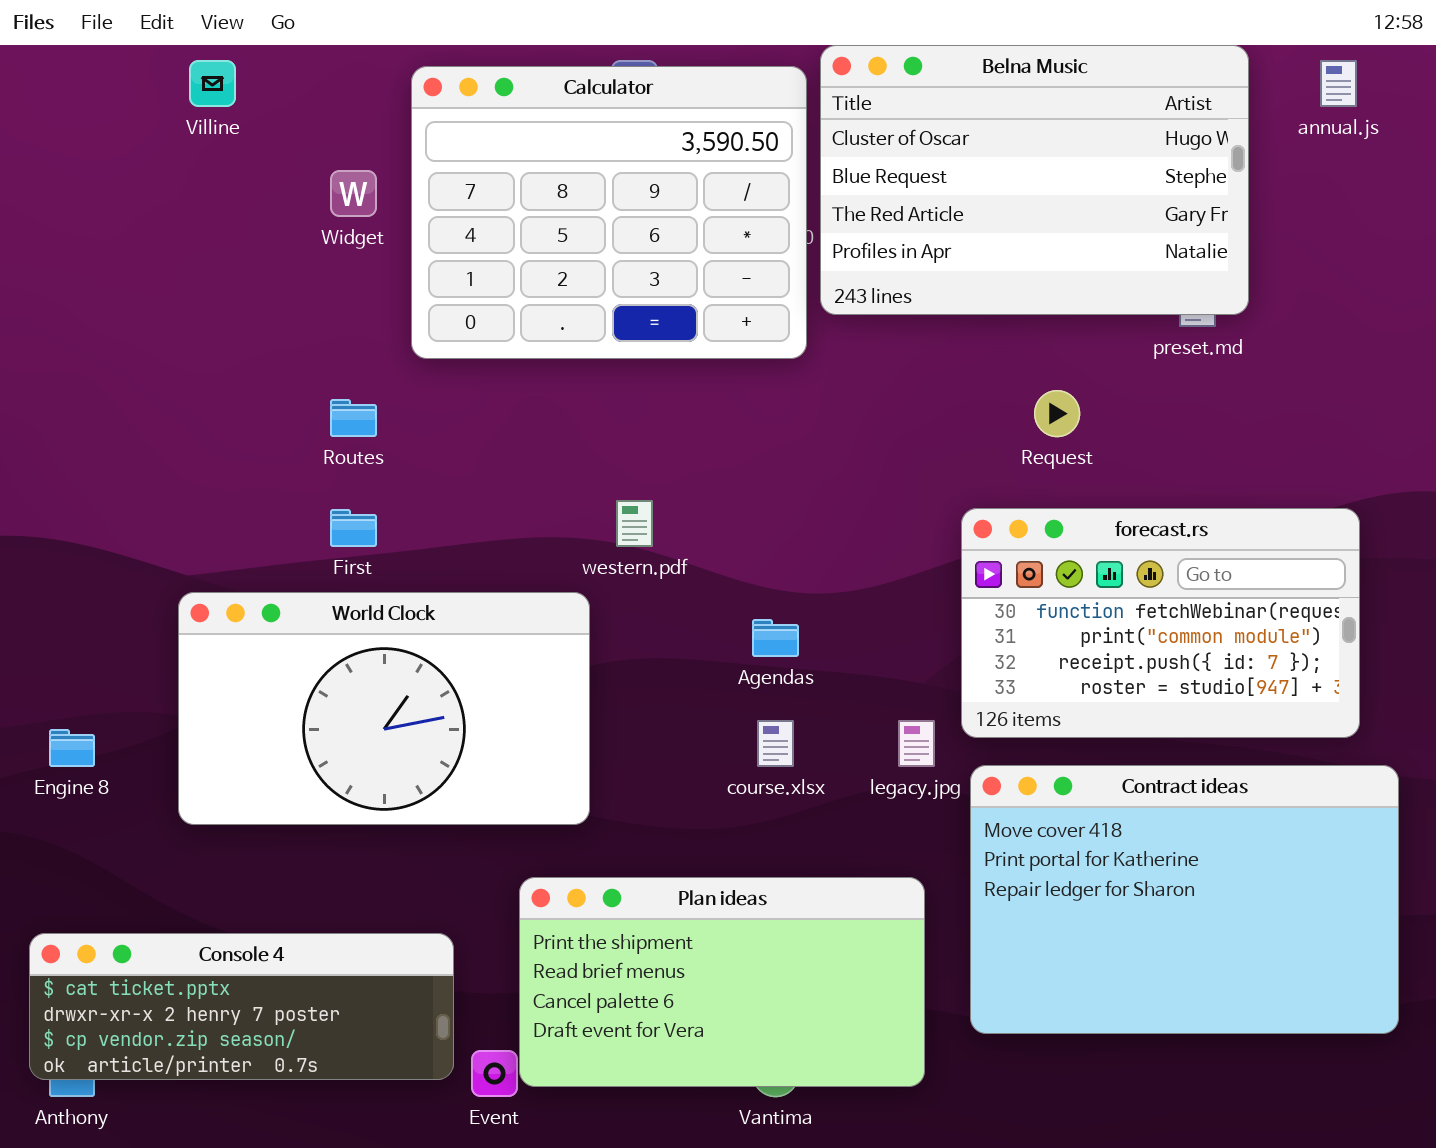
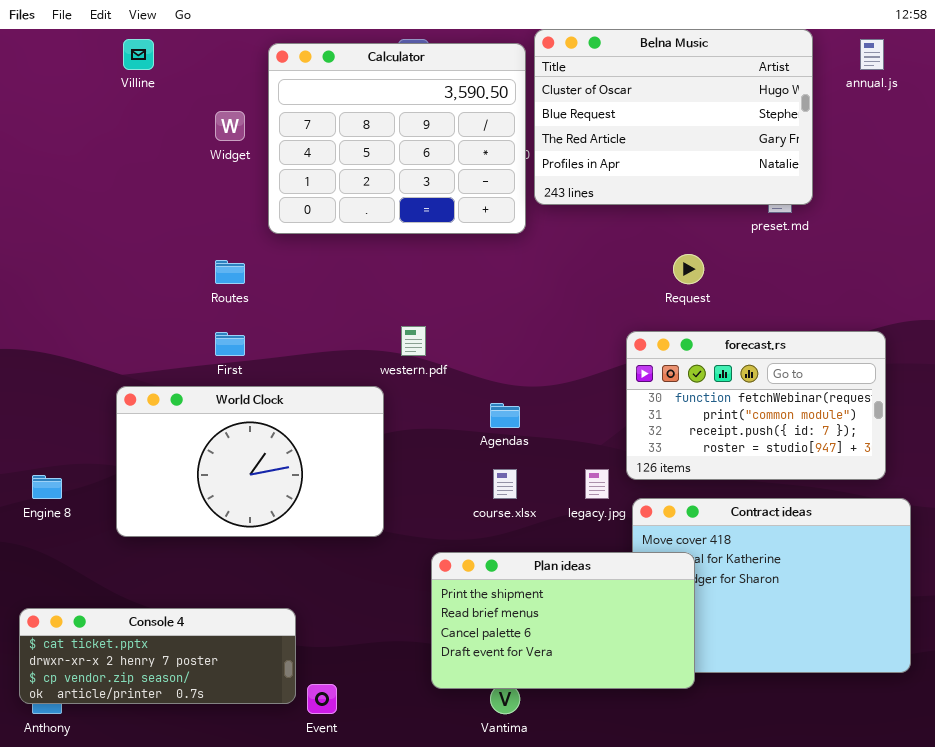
Plan ideas: [519,877,925,1087] -> [431,552,695,689], moved

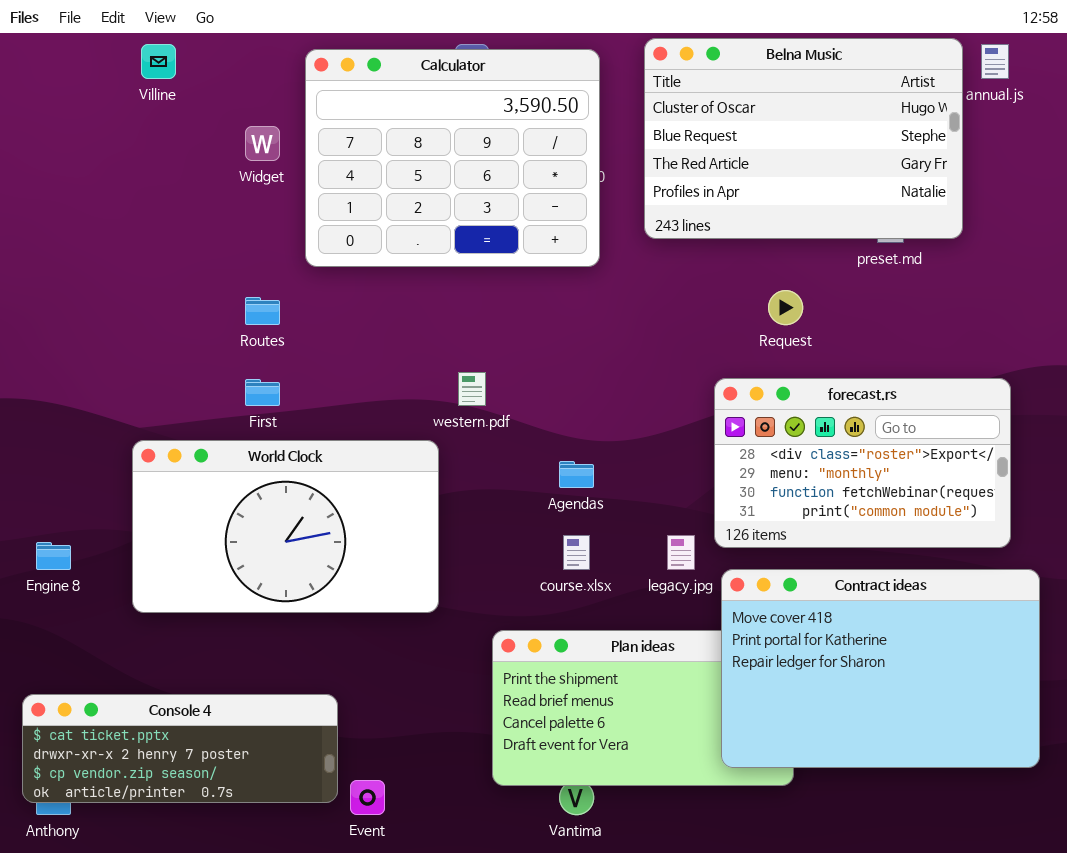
Belna Music: [534,29,813,205] -> [644,38,963,239], moved
forecast.rs: [626,331,886,480] -> [714,378,1011,548], scrolled up 2 rows
Contract ideas: [632,498,911,673] -> [721,569,1040,768], raised

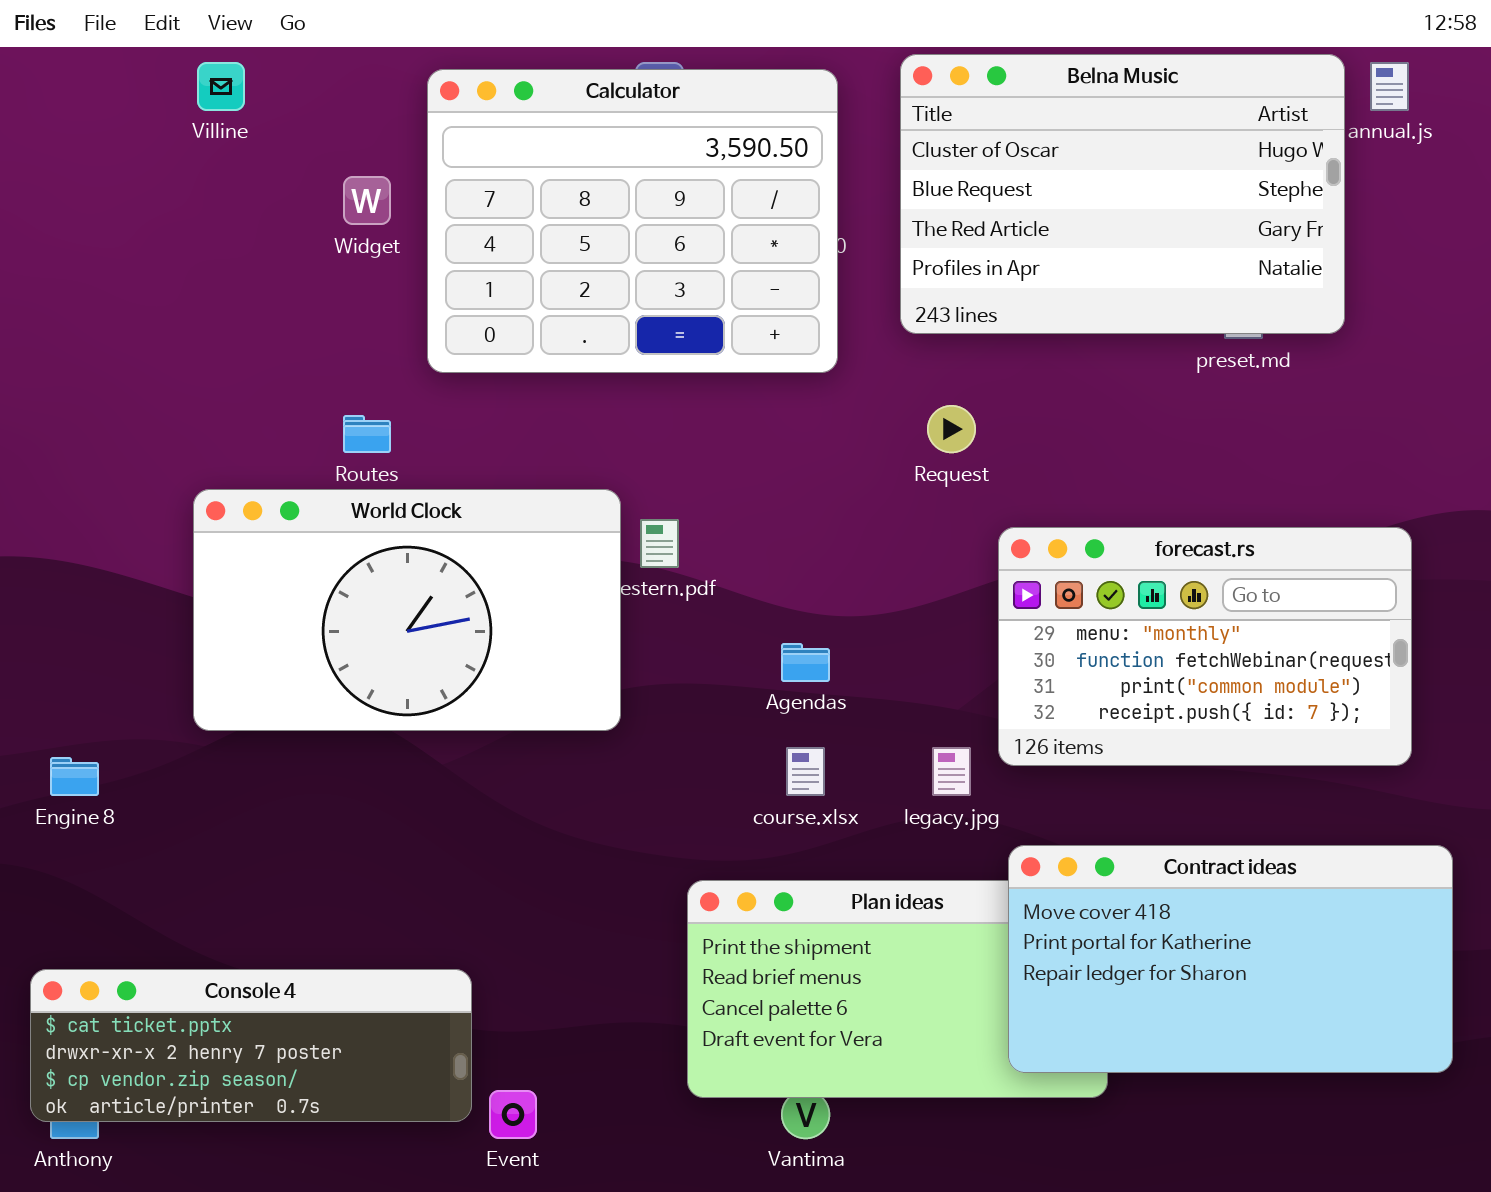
Request: [768,290,803,325] -> [927,405,976,453], moved
forecast.rs: [714,378,1011,548] -> [998,527,1412,766], scrolled down 1 row
World Clock: [132,440,439,613] -> [193,489,621,731], moved
Contract ideas: [721,569,1040,768] -> [1008,845,1453,1073], resized

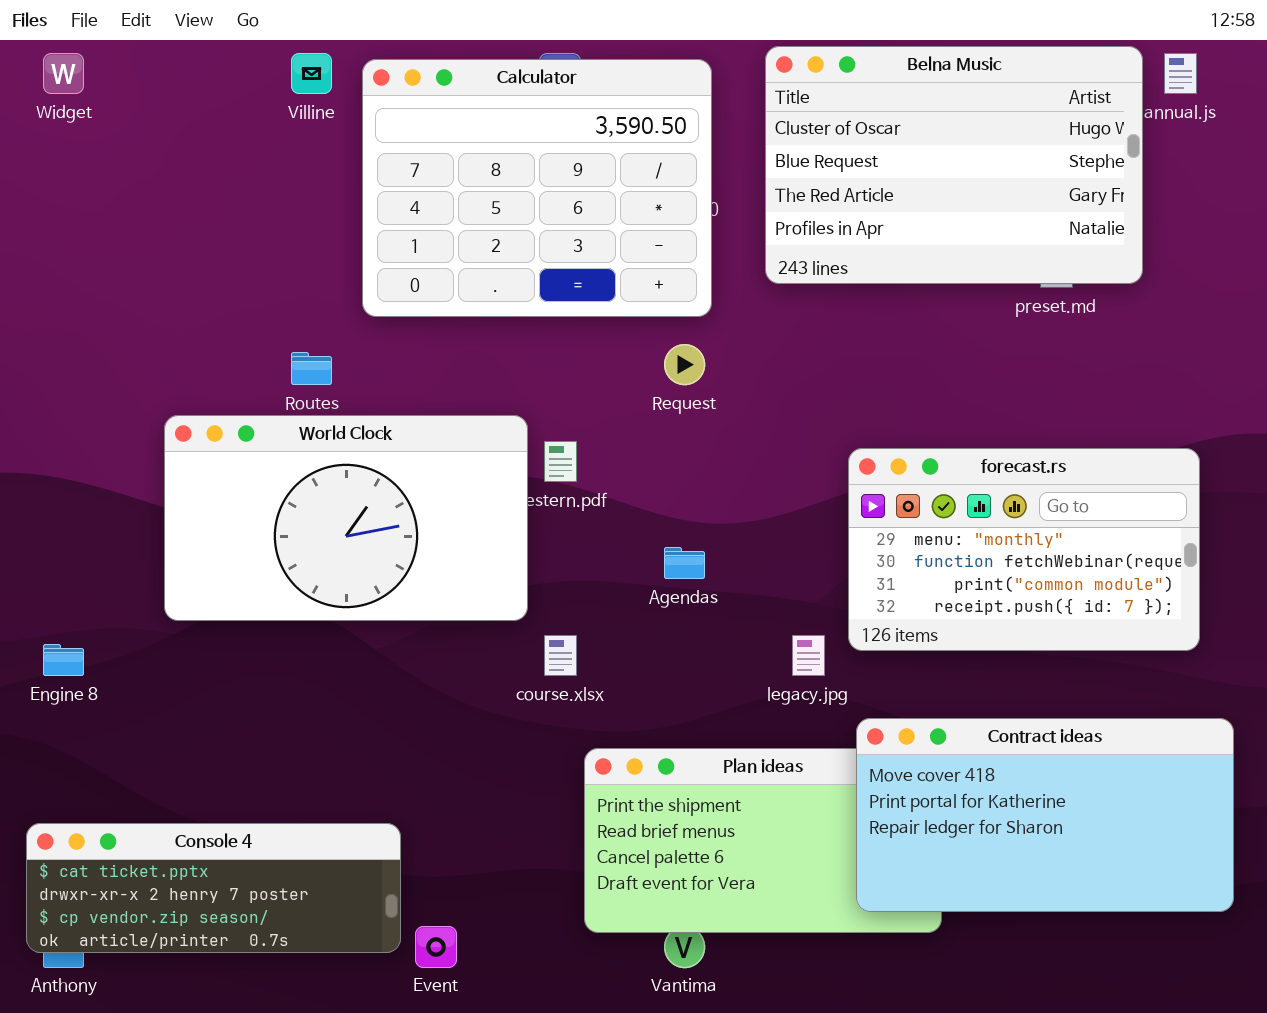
Villine: [197,62,245,111] -> [291,53,332,94], moved
Widget: [343,176,391,225] -> [43,53,84,94], moved
Request: [927,405,976,453] -> [664,344,705,385], moved
course.xlsx: [786,747,825,796] -> [544,635,577,676], moved

